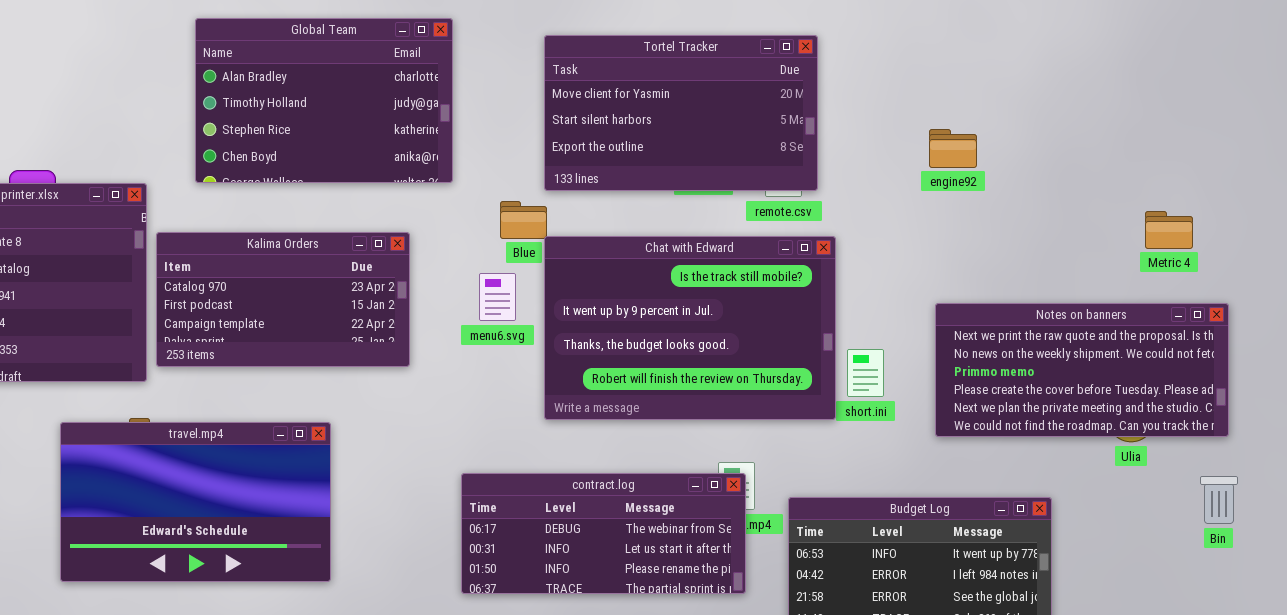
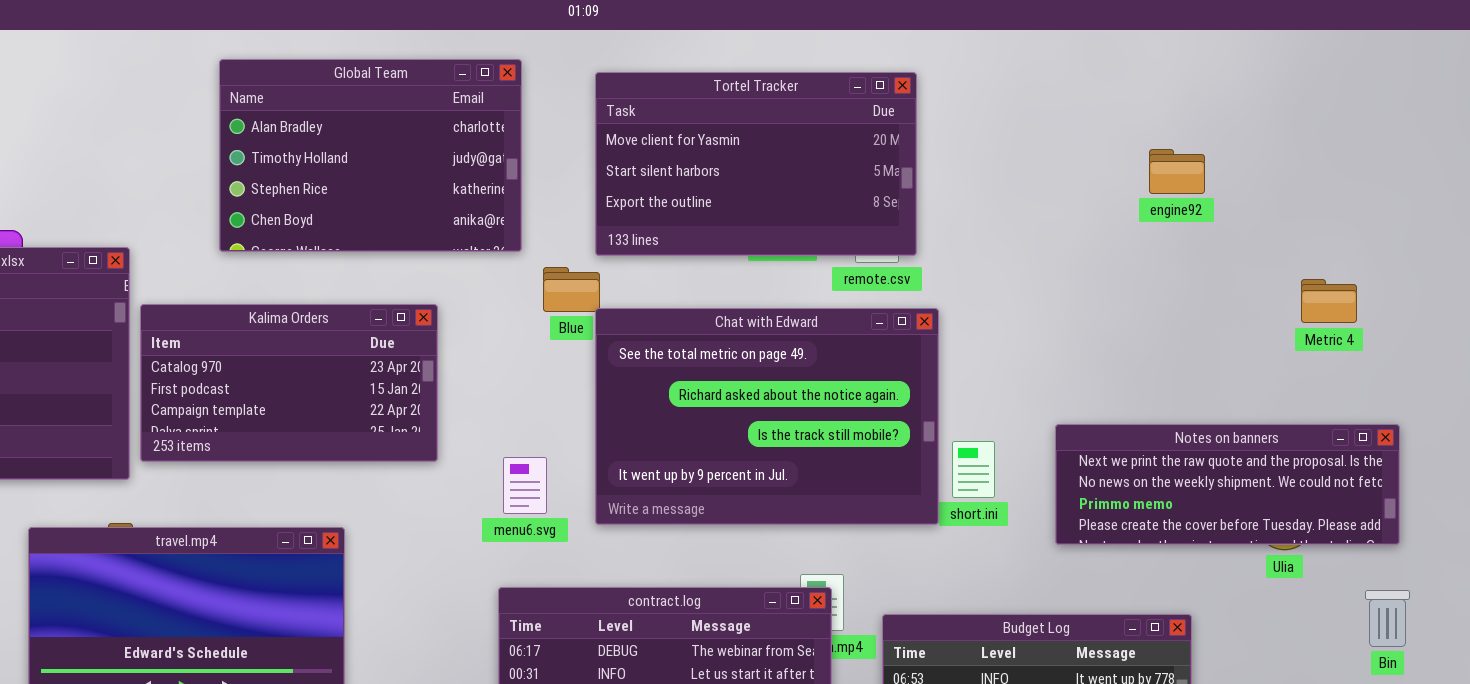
Global Team: [195,18,453,183] -> [219,59,522,252], moved
engine92: [929,129,977,168] -> [1149,149,1205,194], moved
Chat with Edward: [544,236,836,420] -> [595,308,939,525], scrolled up 2 rows
menu6.svg: [479,273,516,321] -> [503,457,547,514], moved
Notes on banners: [935,303,1229,437] -> [1055,424,1400,545], resized

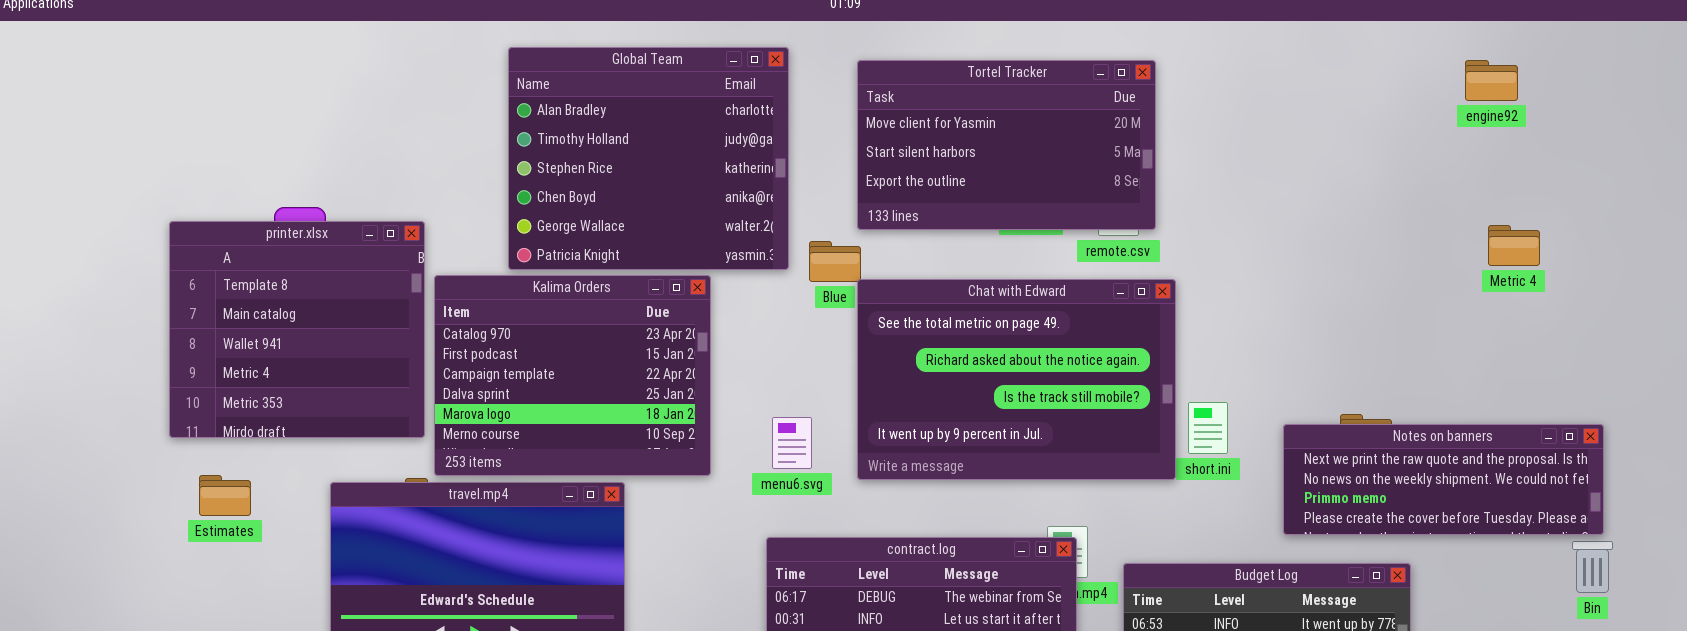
Global Team: [219,59,522,252] -> [508,47,789,270], resized
engine92: [1149,149,1205,194] -> [1465,60,1518,101], moved
Metric 4: [1301,279,1357,323] -> [1488,225,1540,266], moved
Kalima Orders: [140,304,438,462] -> [434,275,711,476], resized
Notes on banners: [1055,424,1400,545] -> [1283,424,1604,535], moved

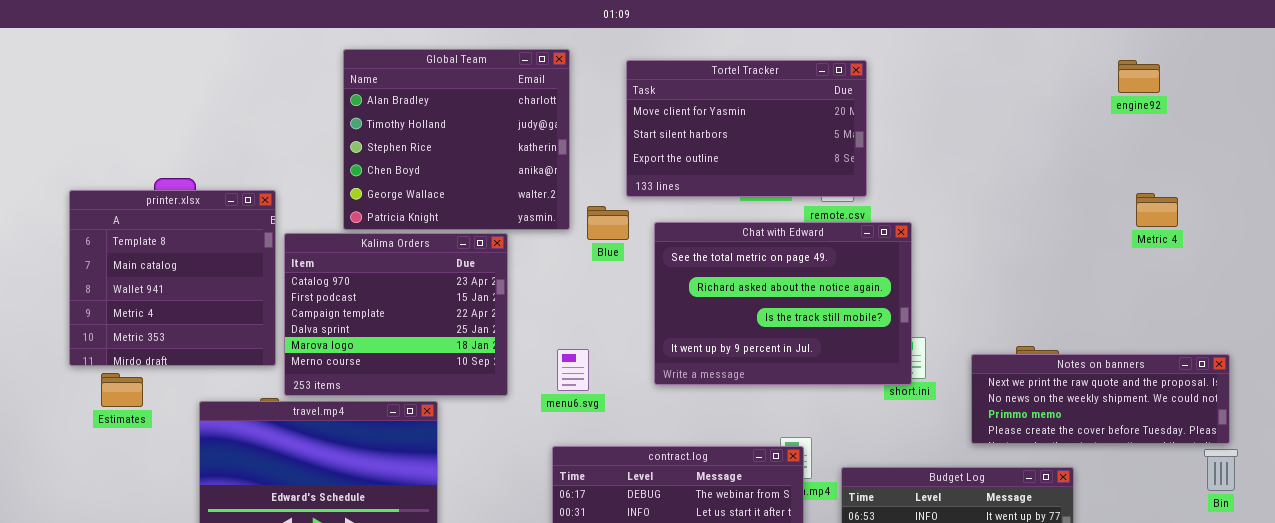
Chat with Edward: [857,279,1176,480] -> [654,222,912,385], moved
Estimates: [199,475,251,516] -> [101,373,143,407], moved

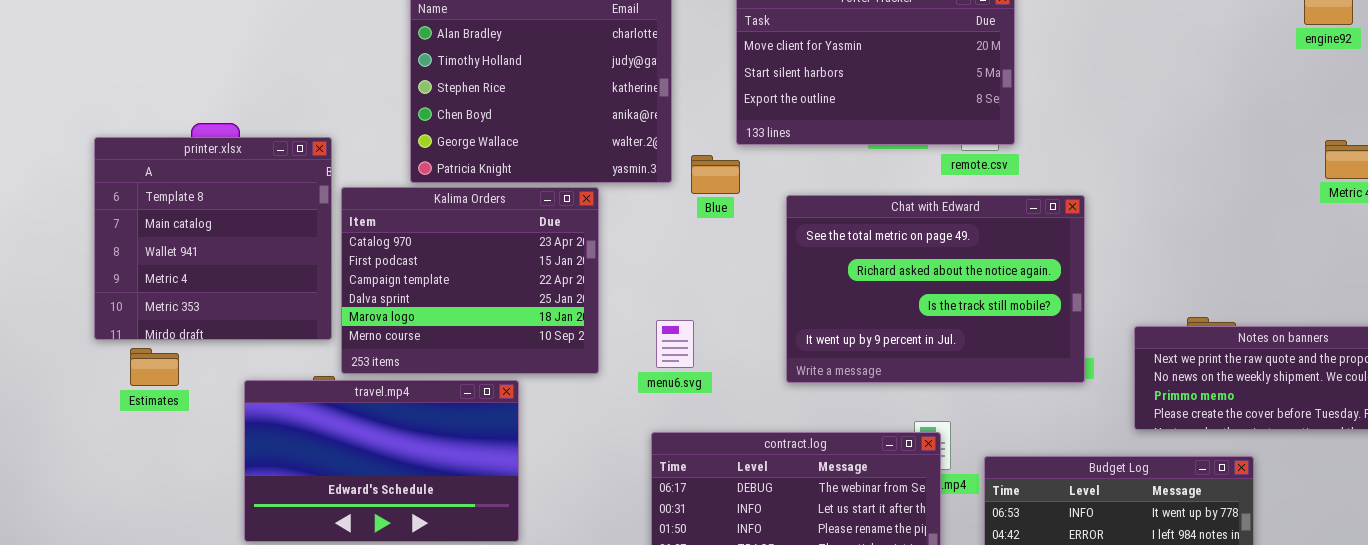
Chat with Edward: [654,222,912,385] -> [786,195,1085,383], moved

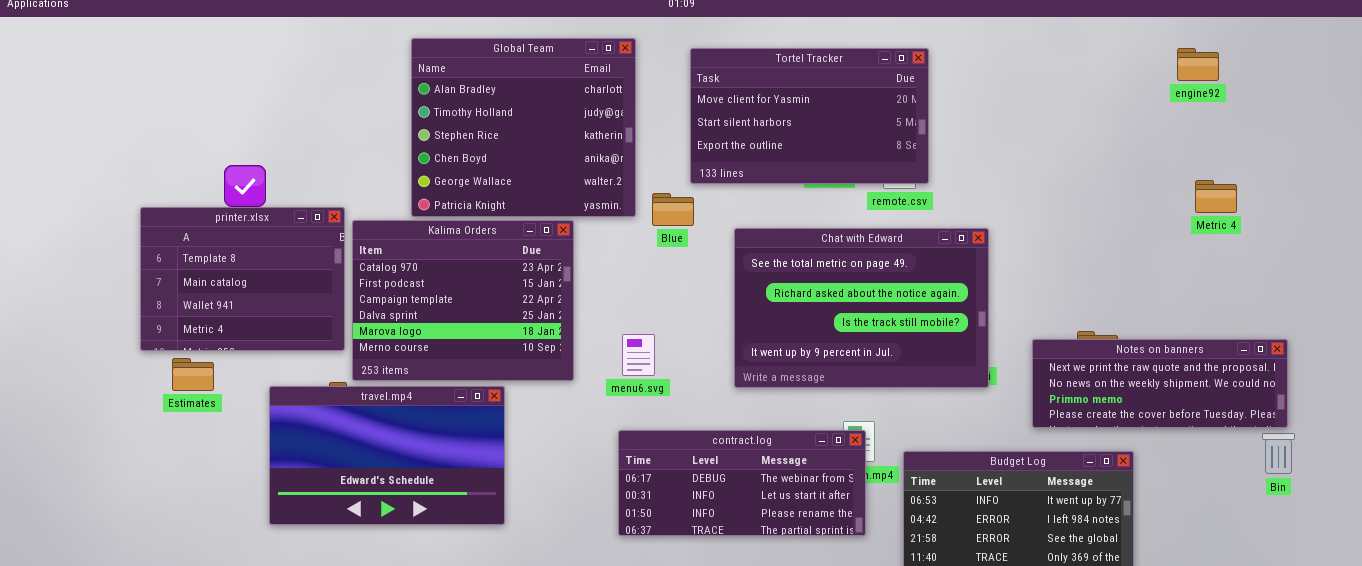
printer.xlsx: [94,137,332,340] -> [140,207,345,351], resized

